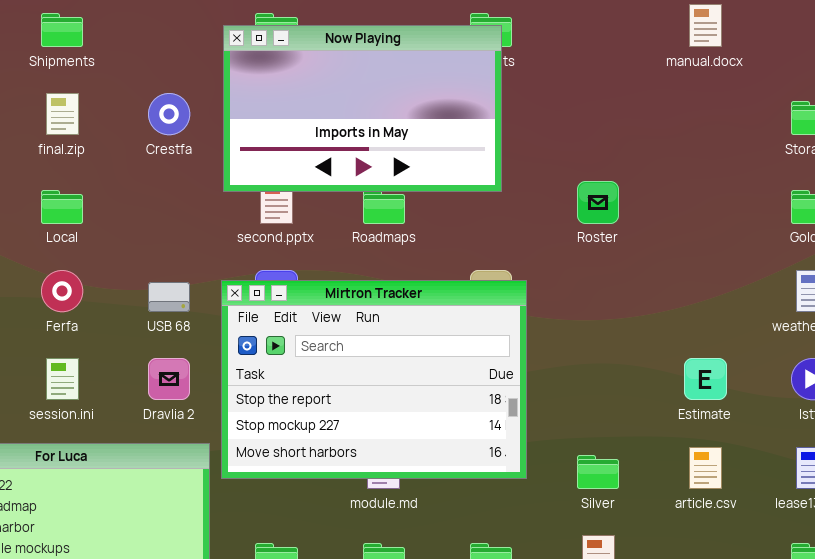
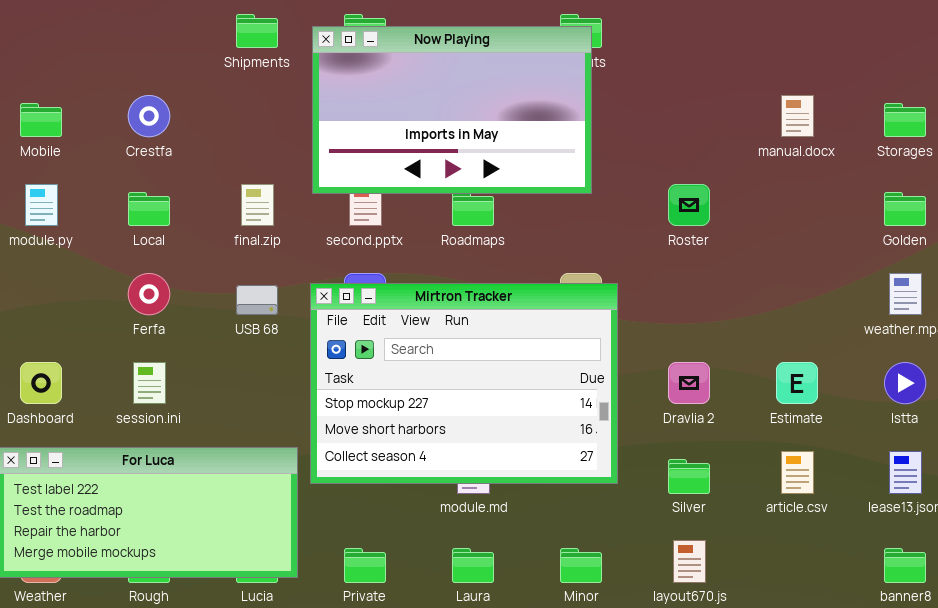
manual.docx: [689,4,722,47] -> [781,95,814,137], moved
Shipments: [41,13,83,47] -> [236,14,278,48], moved
final.zip: [46,93,79,135] -> [241,184,274,226], moved
Crestfa: [148,93,190,135] -> [128,95,170,137], moved
Mirtron Tracker: [221,280,527,479] -> [310,283,618,484], scrolled down 1 row
Dravlia 2: [148,358,190,400] -> [668,362,710,404], moved

